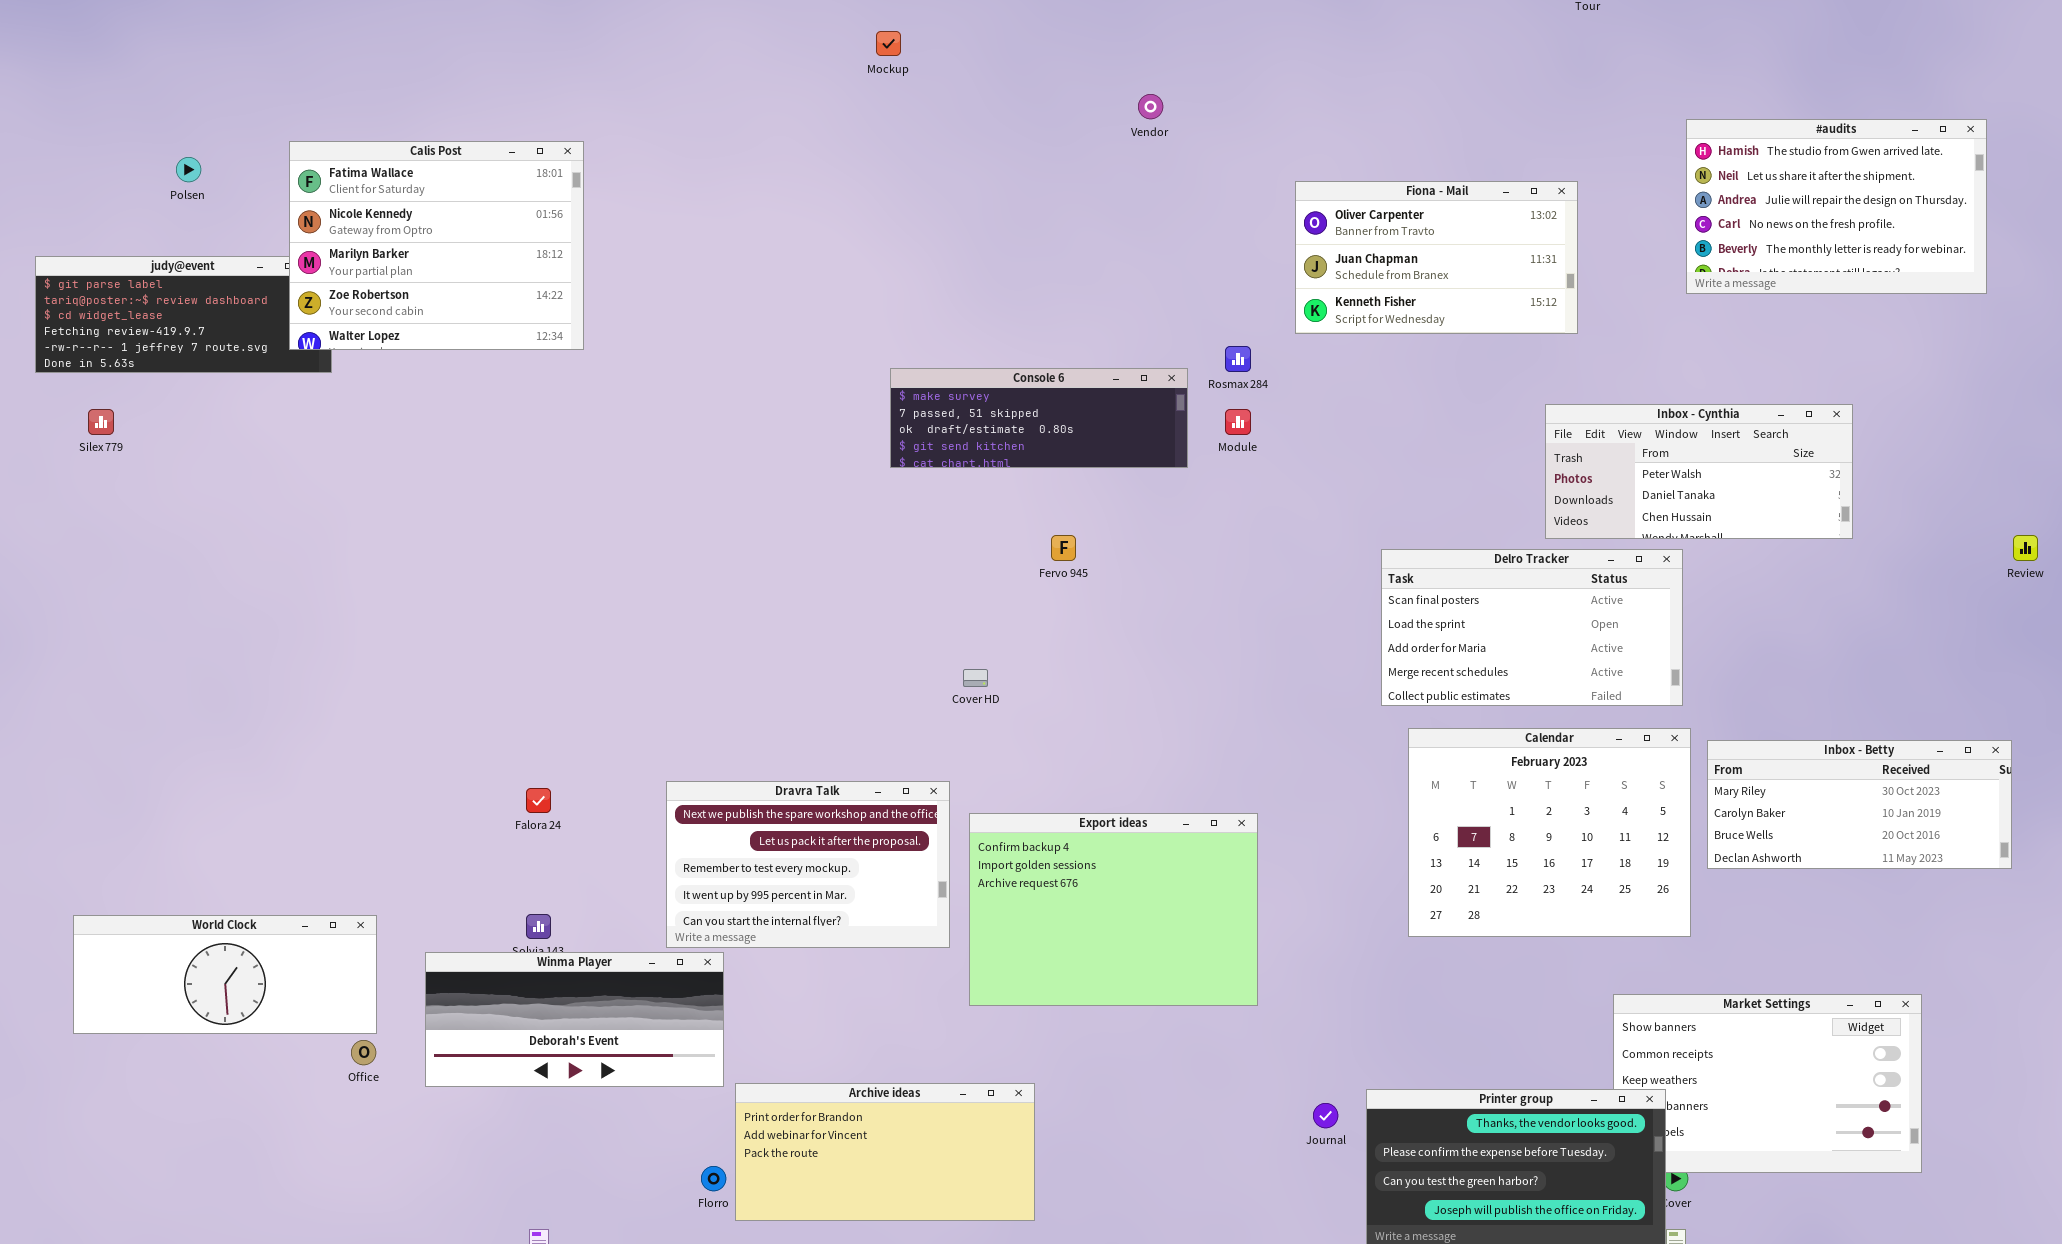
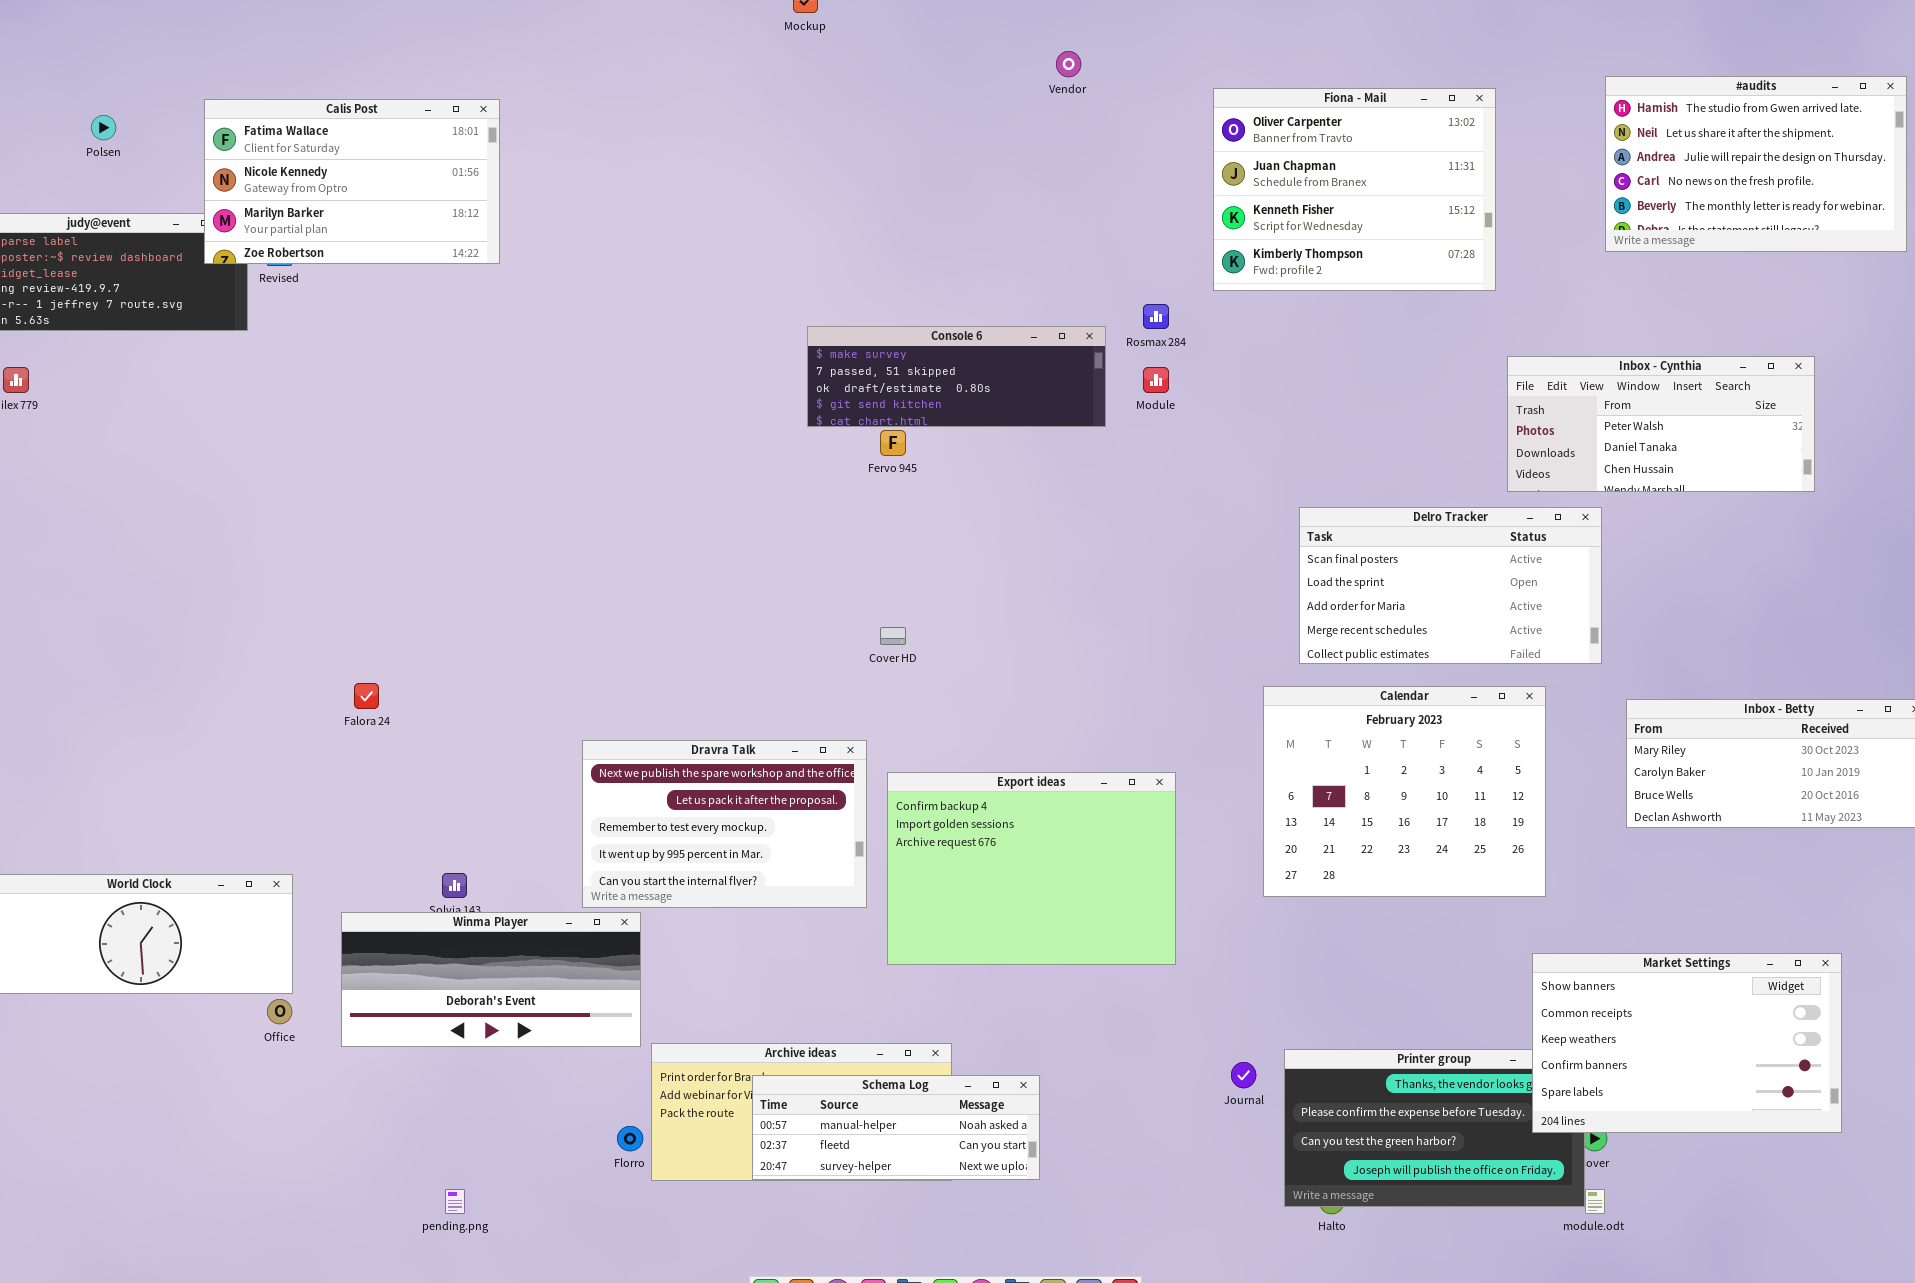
Calis Post: [289,141,584,350] -> [204,99,500,264], resized
Fiona - Mail: [1295,181,1578,334] -> [1213,88,1496,291], resized
Inbox - Cynthia: [1545,404,1853,539] -> [1507,356,1815,492], moved
Fervo 945: [1051,535,1076,561] -> [880,430,906,456], moved
Calendar: [1408,728,1691,937] -> [1263,686,1546,897], moved
Falora 24: [526,788,551,813] -> [354,683,379,709], moved
Market Settings: [1613,994,1922,1173] -> [1532,953,1842,1133], raised
Schema Log: none -> [752,1075,1040,1180], opened

